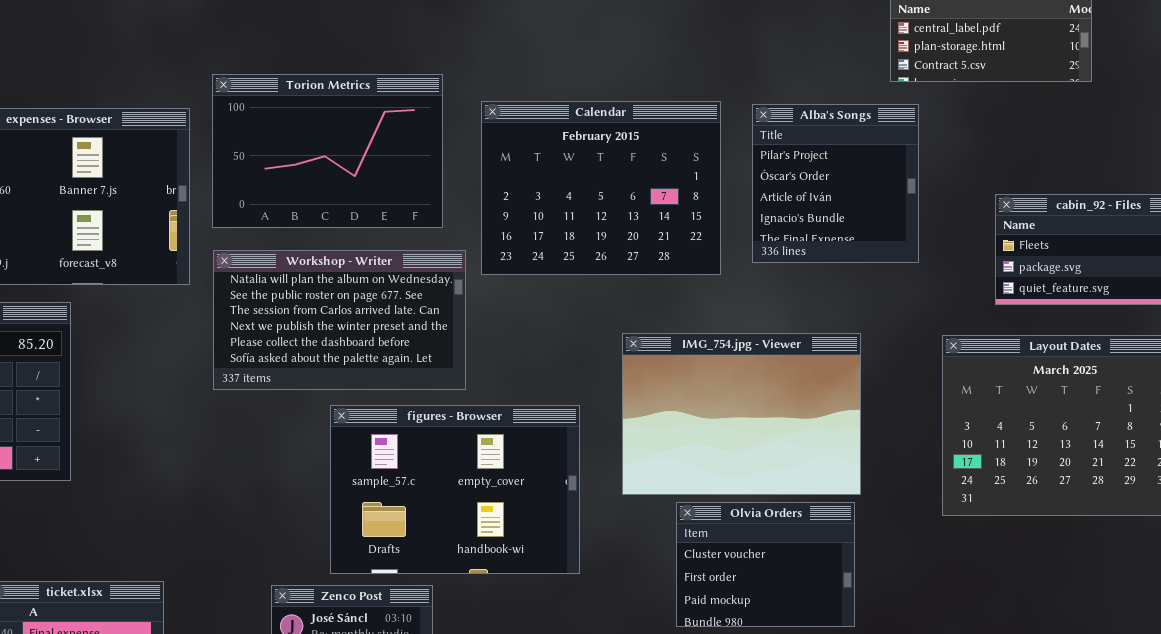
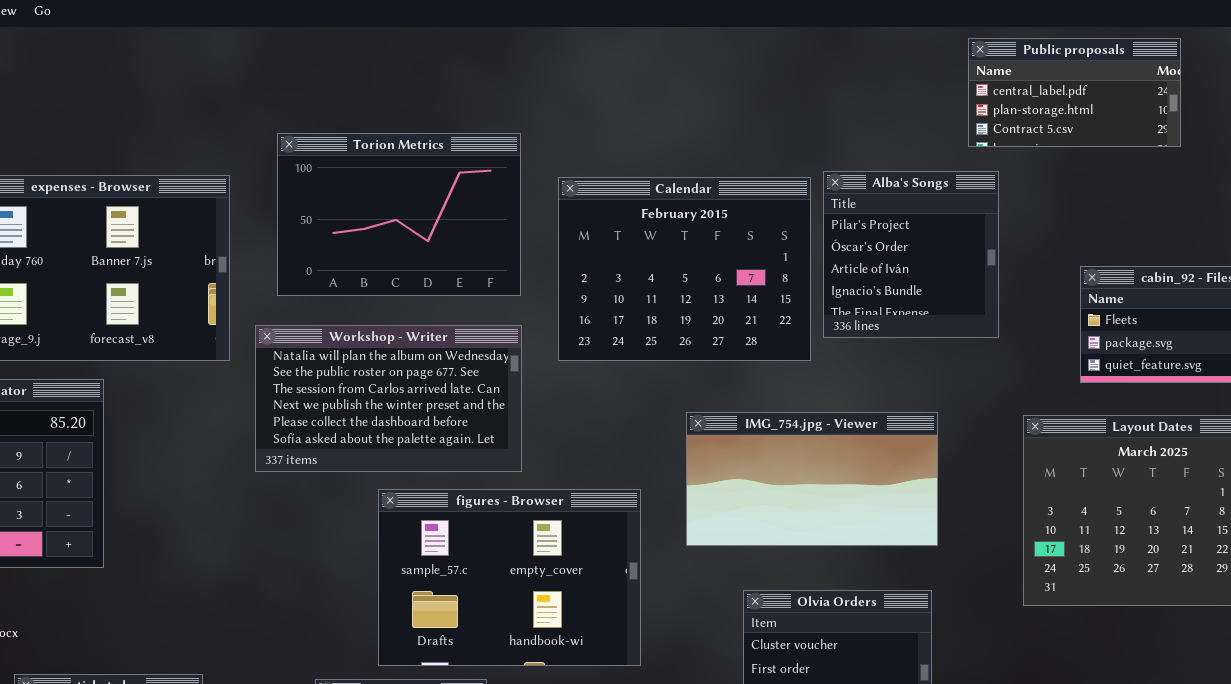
Torion Metrics: [212,74,443,228] -> [277,133,521,296], moved
Calendar: [481,101,721,275] -> [558,177,811,361], moved
IMG_754.jpg - Viewer: [622,333,861,495] -> [686,412,938,546], resized

